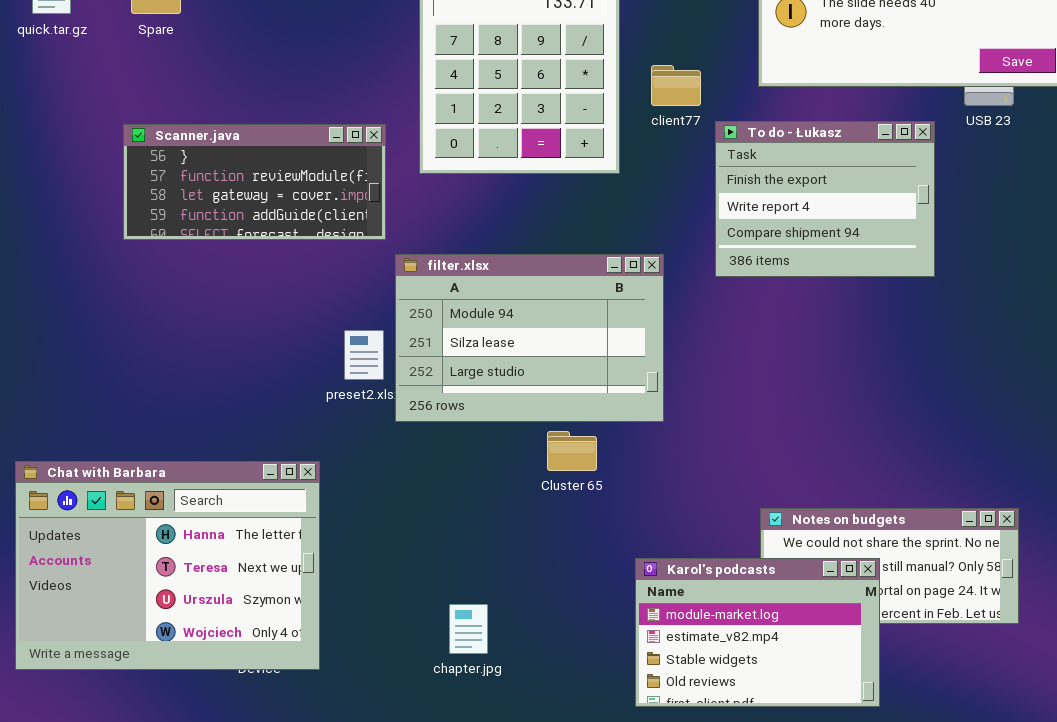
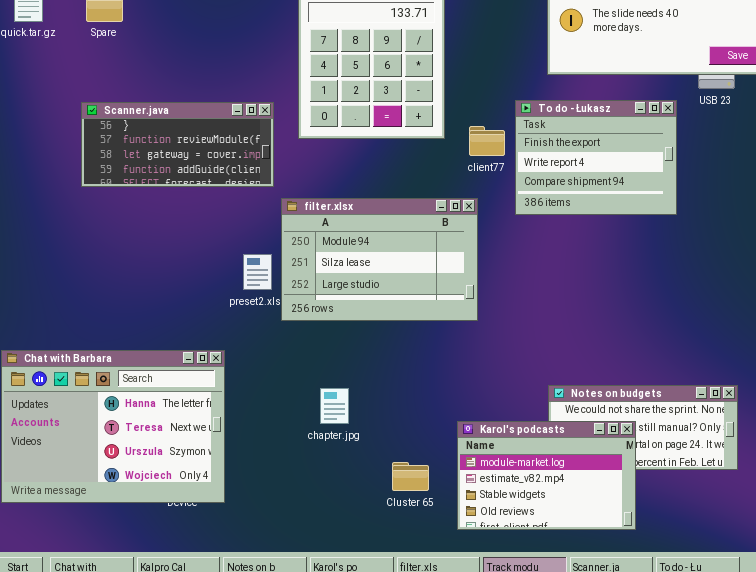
client77: [651,65,701,106] -> [469,126,505,156], moved
Cluster 65: [547,431,597,471] -> [392,462,429,491], moved
chapter.jpg: [449,604,488,654] -> [320,388,349,424], moved

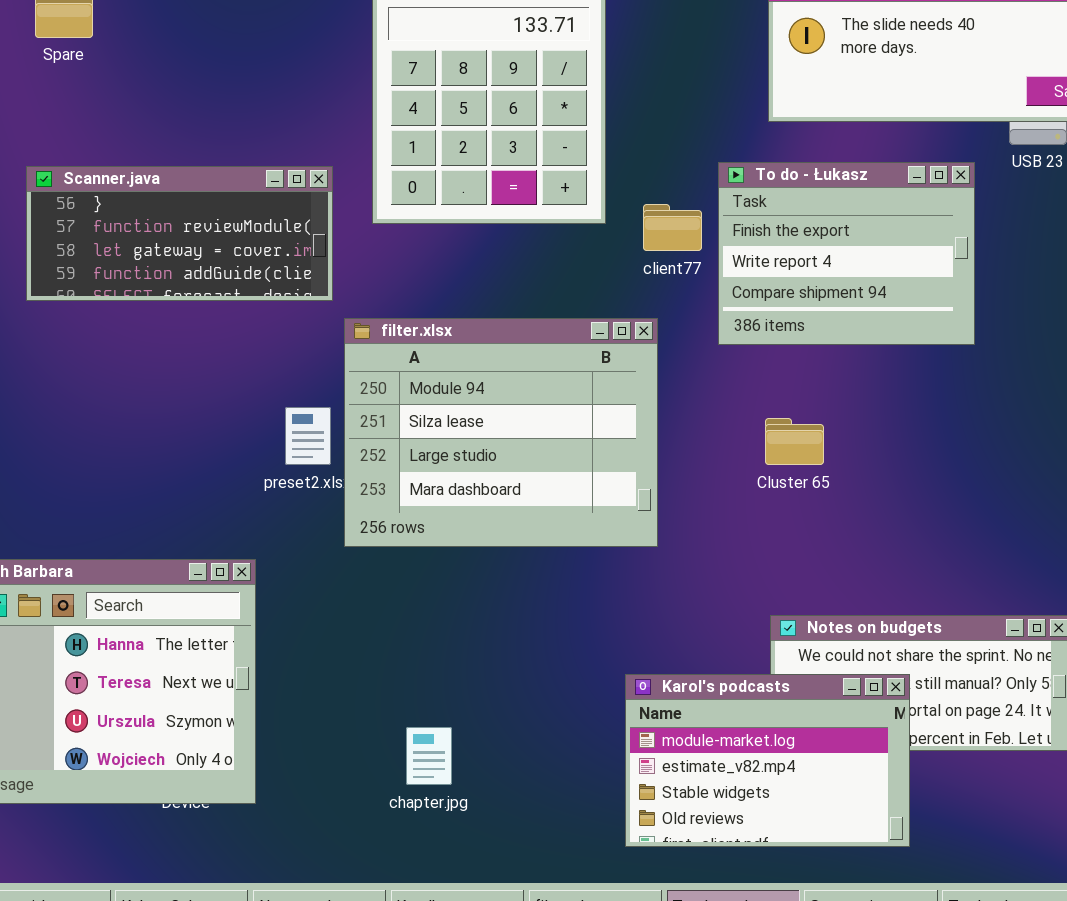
filter.xlsx: [281,198,478,321] -> [344,318,658,547], resized
chapter.jpg: [320,388,349,424] -> [406,727,452,785], moved
Cluster 65: [392,462,429,491] -> [765,418,824,465], moved

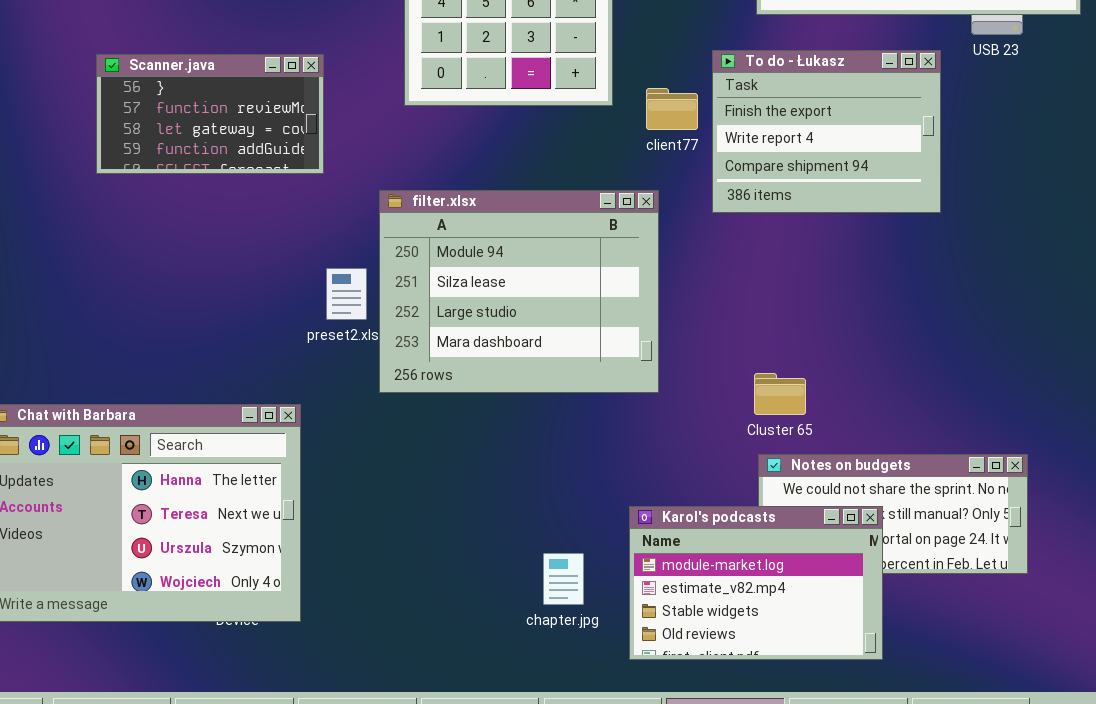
Scanner.java: [26,166,333,301] -> [96,54,324,174], resized
Cluster 65: [765,418,824,465] -> [754,373,806,415], moved
chapter.jpg: [406,727,452,785] -> [543,553,584,605], moved

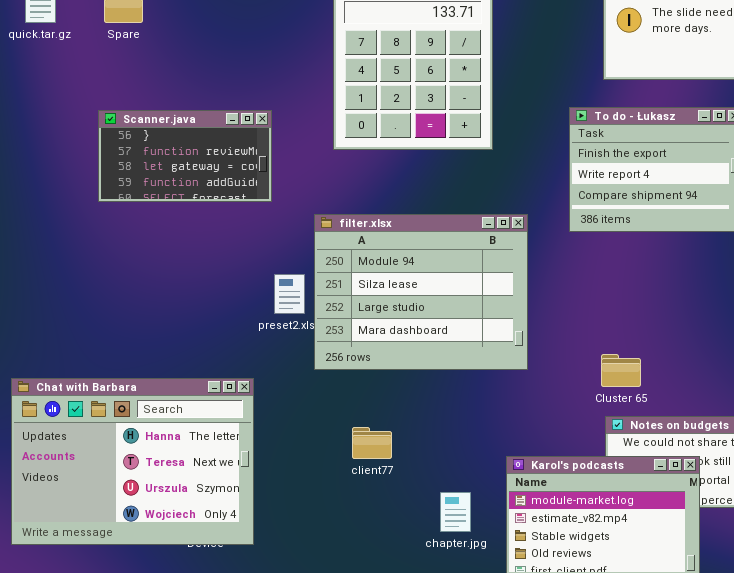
client77: [646,88,698,130] -> [352,427,392,459], moved

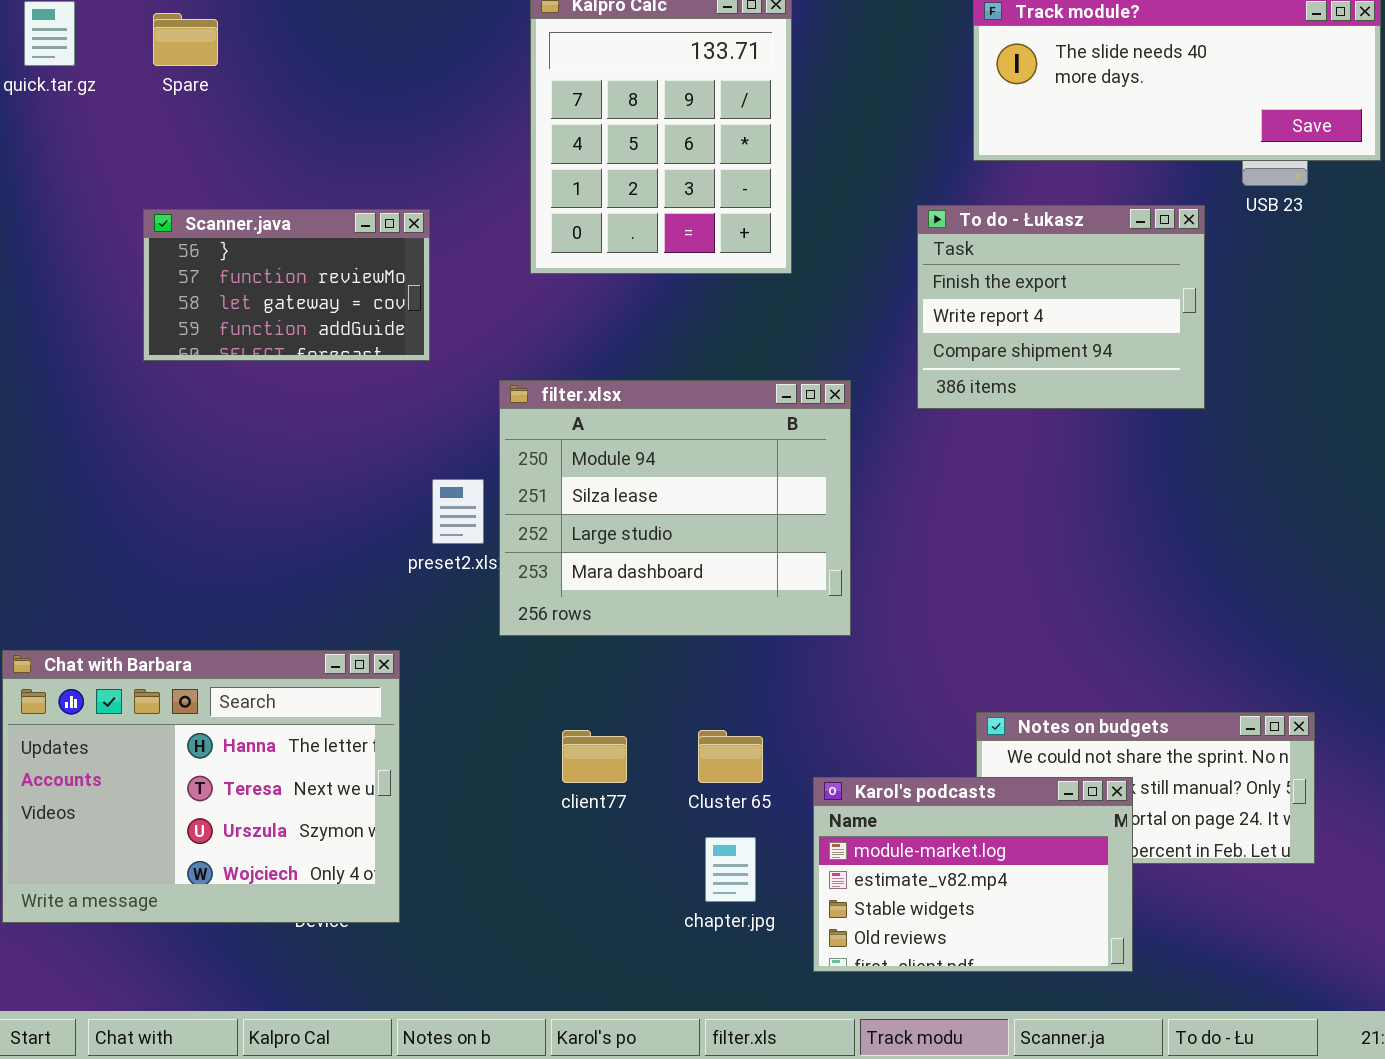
Cluster 65: [601,354,641,387] -> [698,730,763,783], moved

